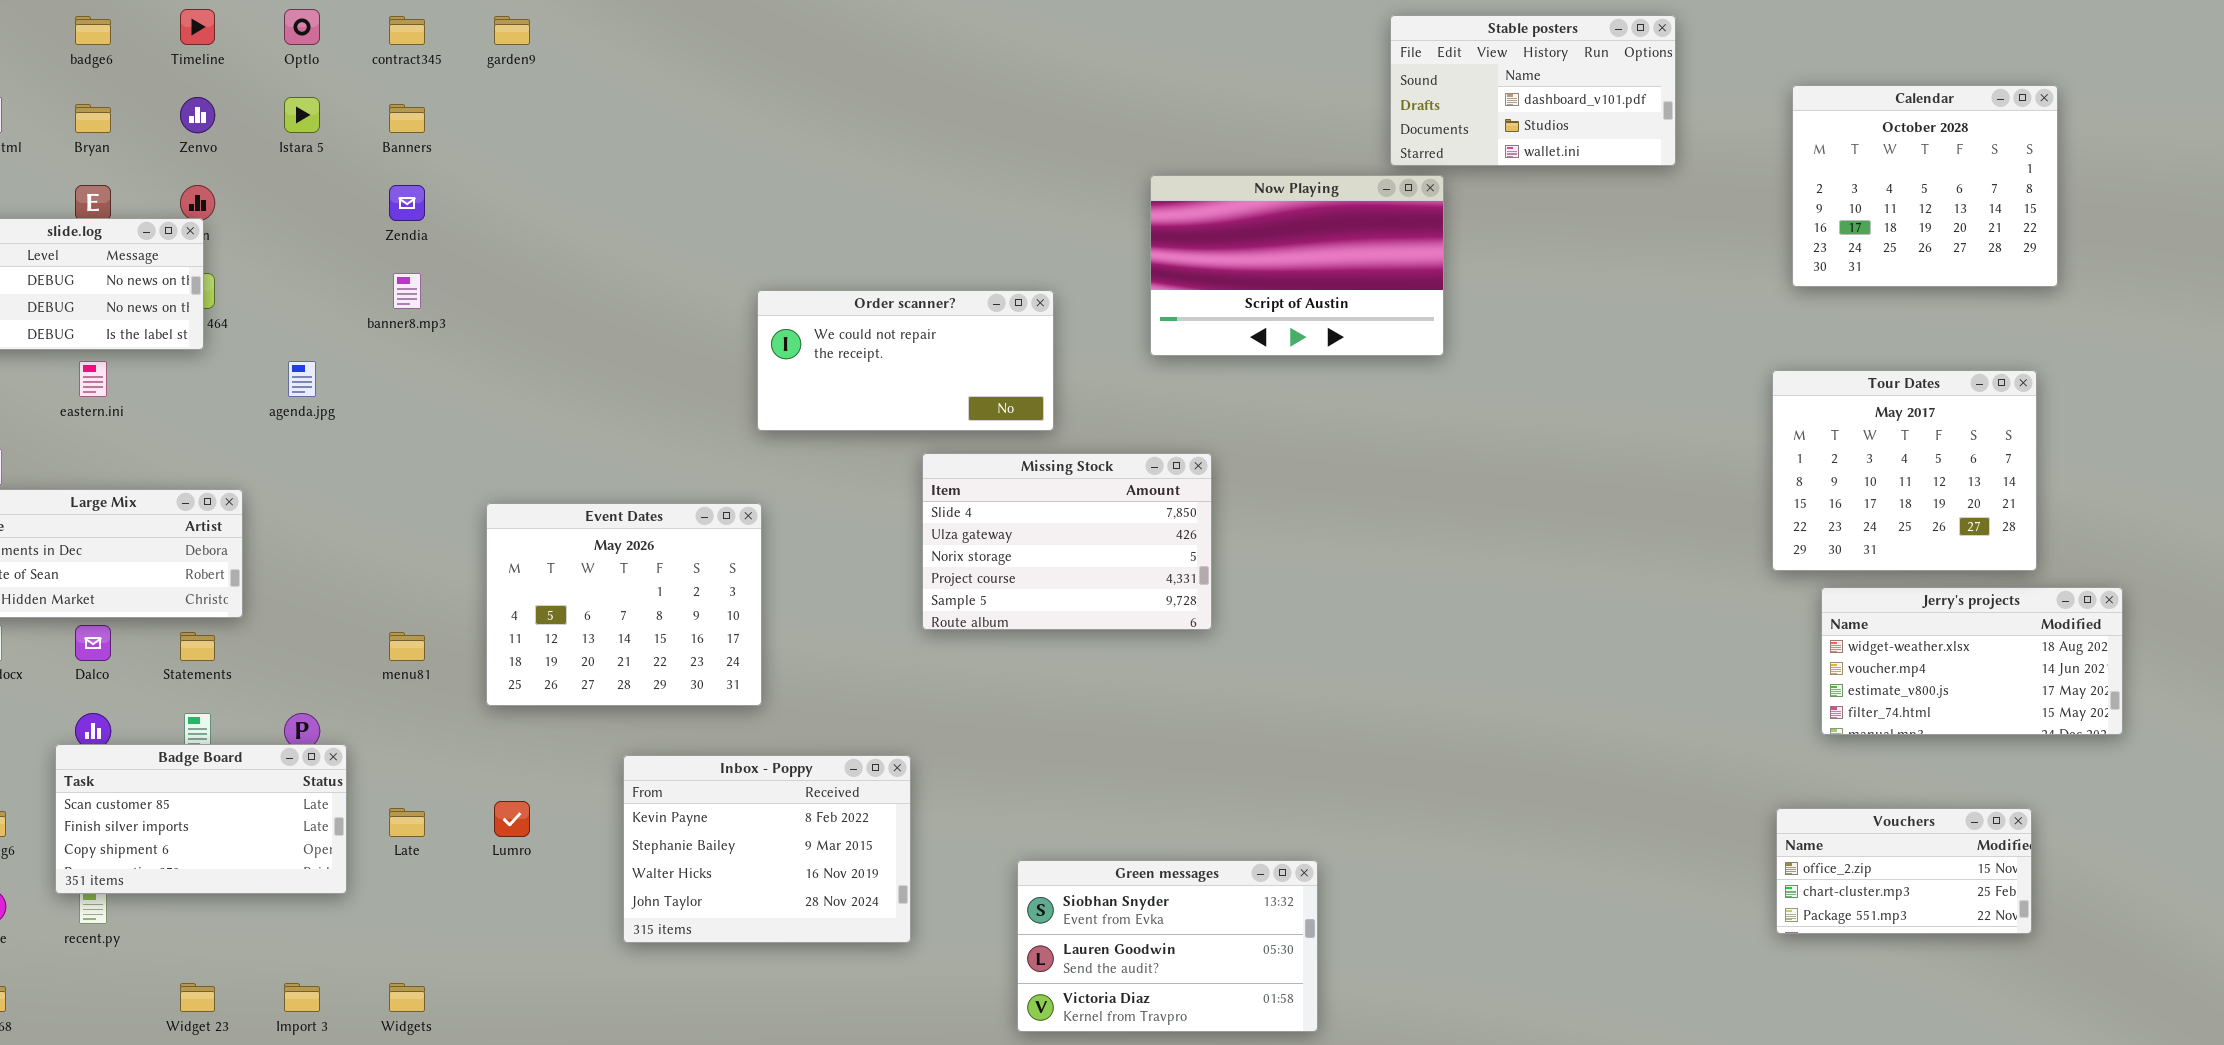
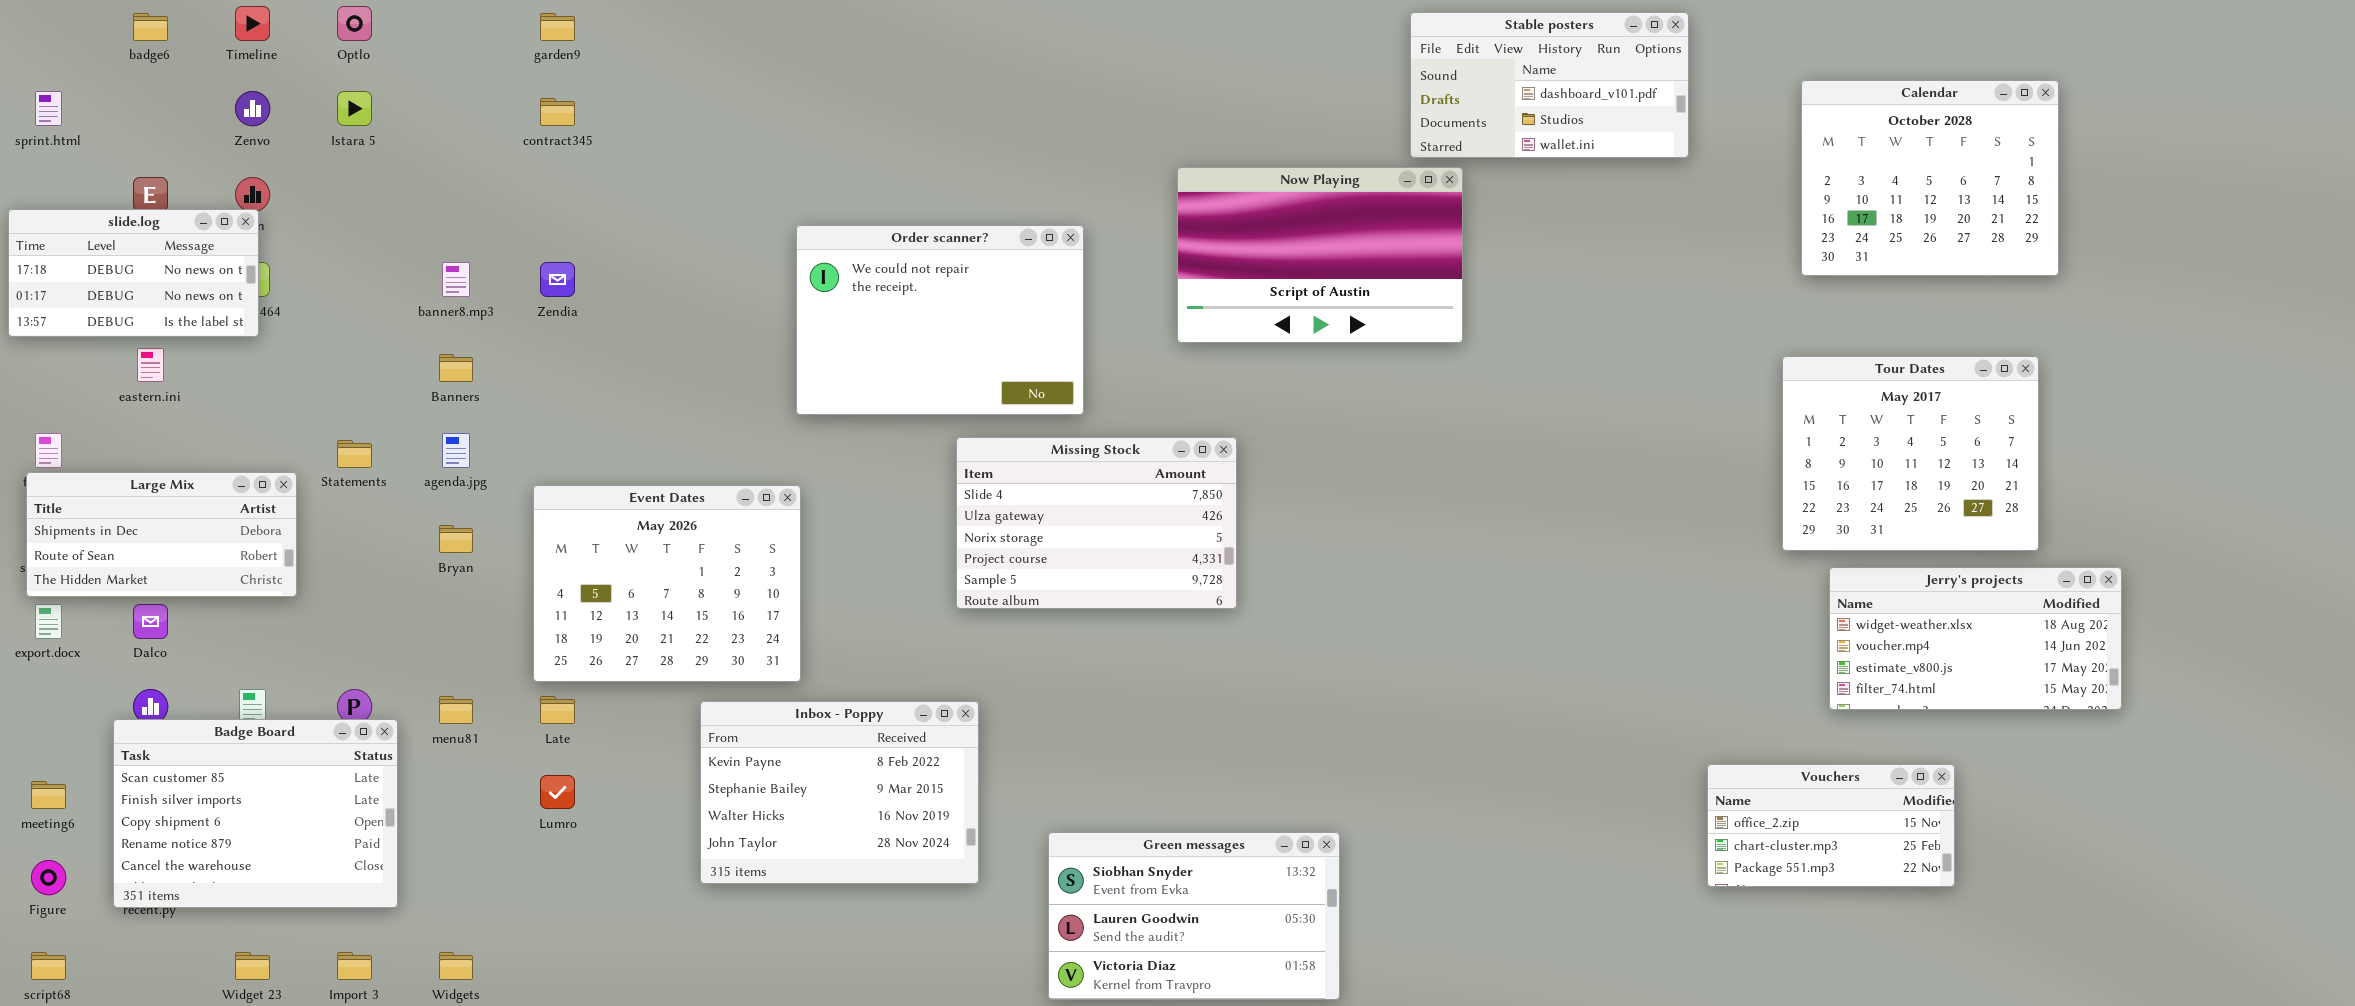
contract345: [389,16,425,45] -> [540,98,575,126], moved
Bryan: [75,104,111,133] -> [439,525,473,553], moved
Banners: [389,104,425,133] -> [439,354,473,382], moved
Zendia: [389,185,425,221] -> [540,262,575,297], moved
Order scanner?: [757,290,1054,431] -> [796,225,1084,415], resized
agenda.jpg: [288,361,316,397] -> [442,433,470,468], moved
Statements: [180,632,215,661] -> [337,440,372,468], moved
menu81: [389,632,425,661] -> [439,696,473,724], moved
Badge Board: [55,744,347,894] -> [113,719,398,908], resized
Inbox - Poppy: [623,755,911,943] -> [700,701,979,884], moved
Late: [389,808,425,837] -> [540,696,575,724], moved
Vouchers: [1776,808,2032,934] -> [1707,764,1955,887], moved

